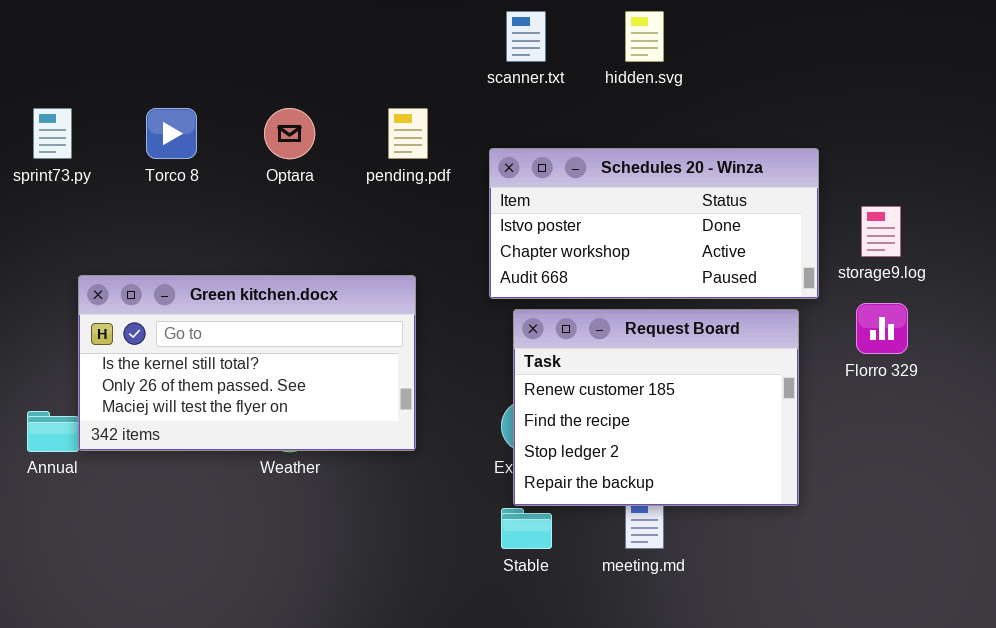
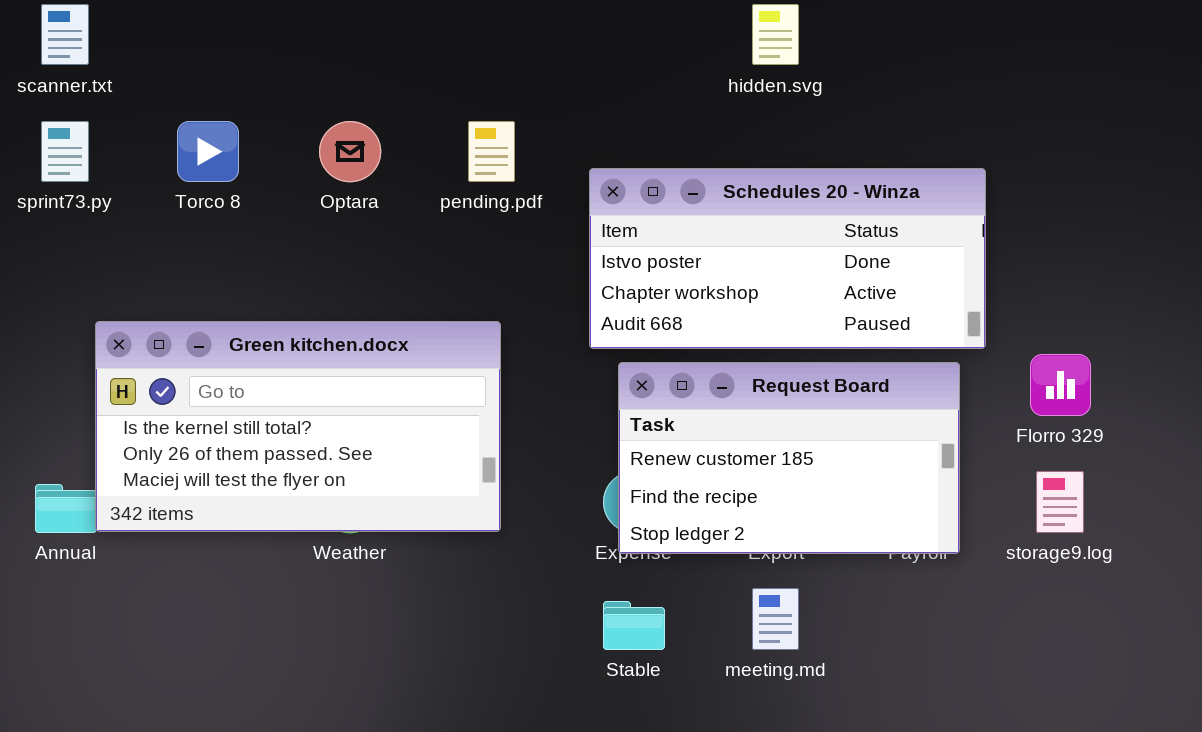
scanner.txt: [506,11,546,62] -> [41,4,89,65], moved
storage9.log: [861,206,901,257] -> [1036,471,1084,533], moved
Request Board: [513,309,799,506] -> [618,362,960,554], resized

